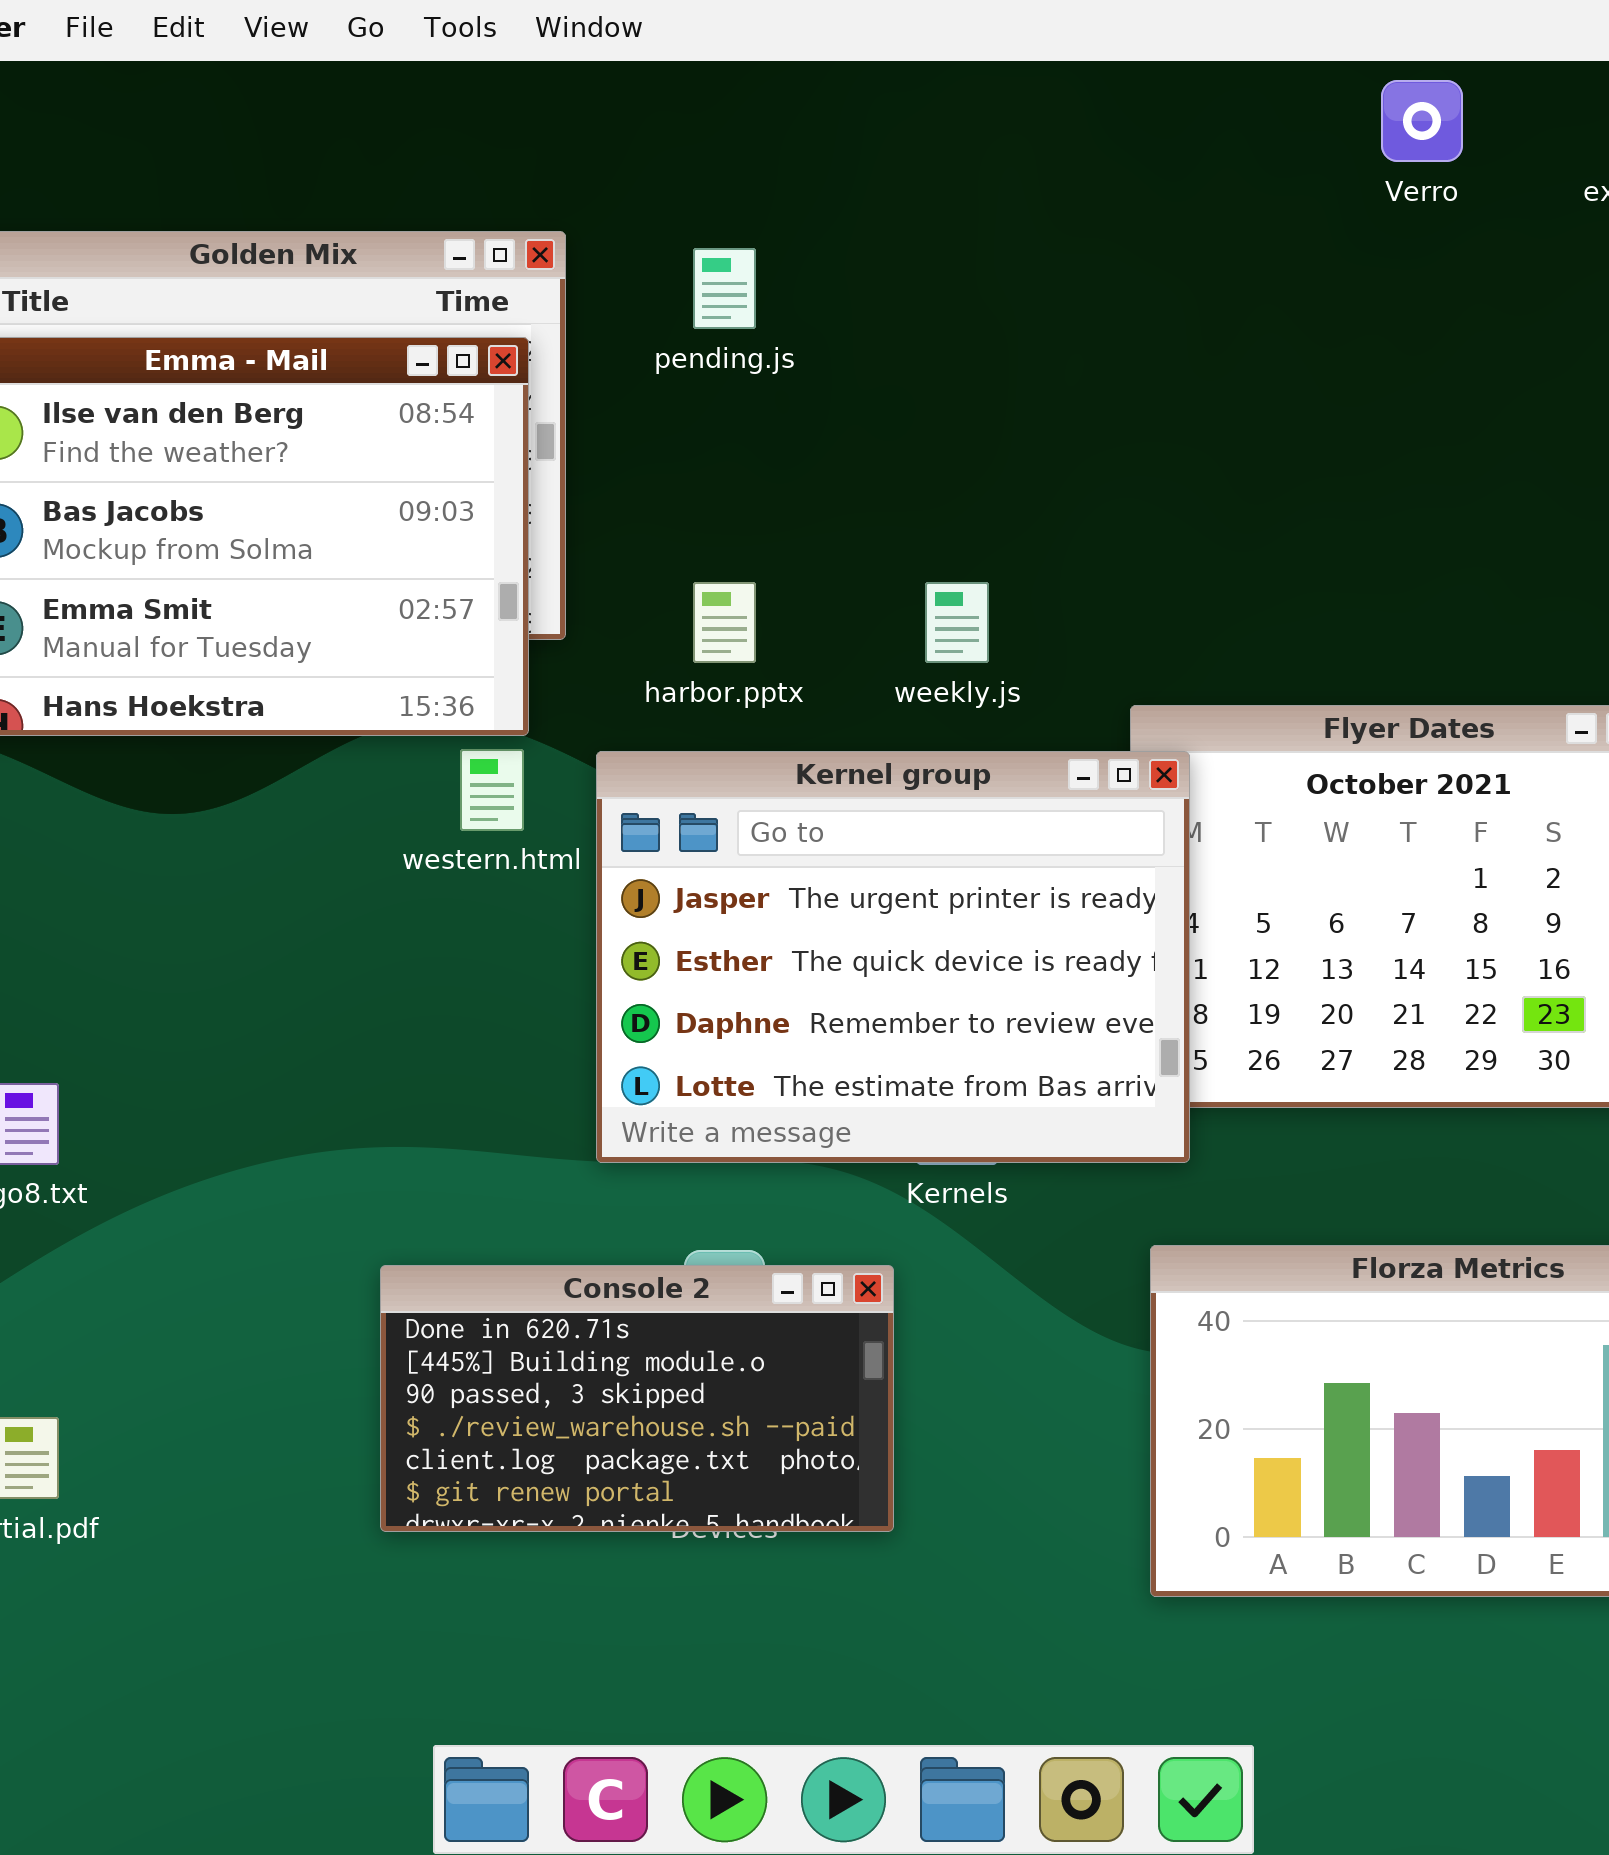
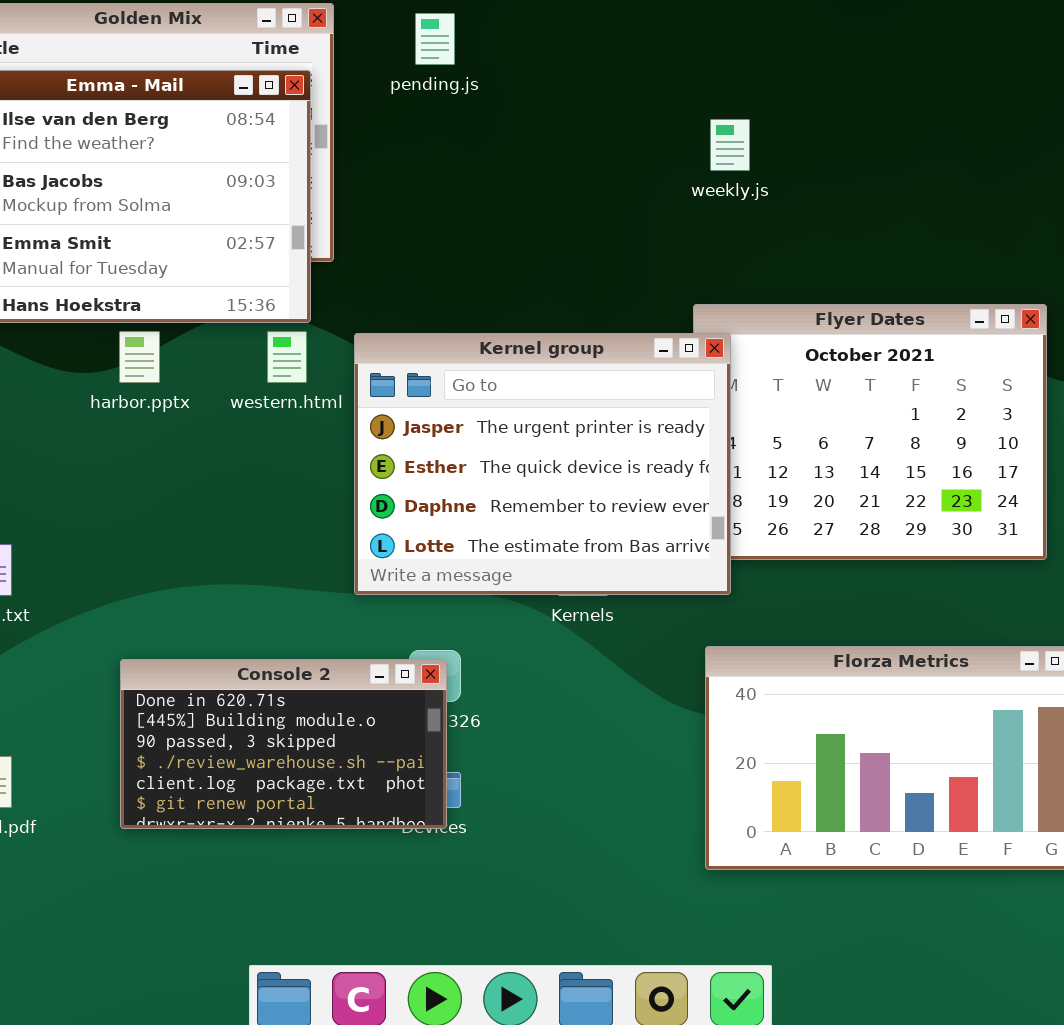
harbor.pptx: [693,582,756,663] -> [119,331,160,383], moved
weekly.js: [925,582,989,663] -> [710,119,750,171], moved
Console 2: [380,1265,894,1532] -> [120,659,447,829], moved

